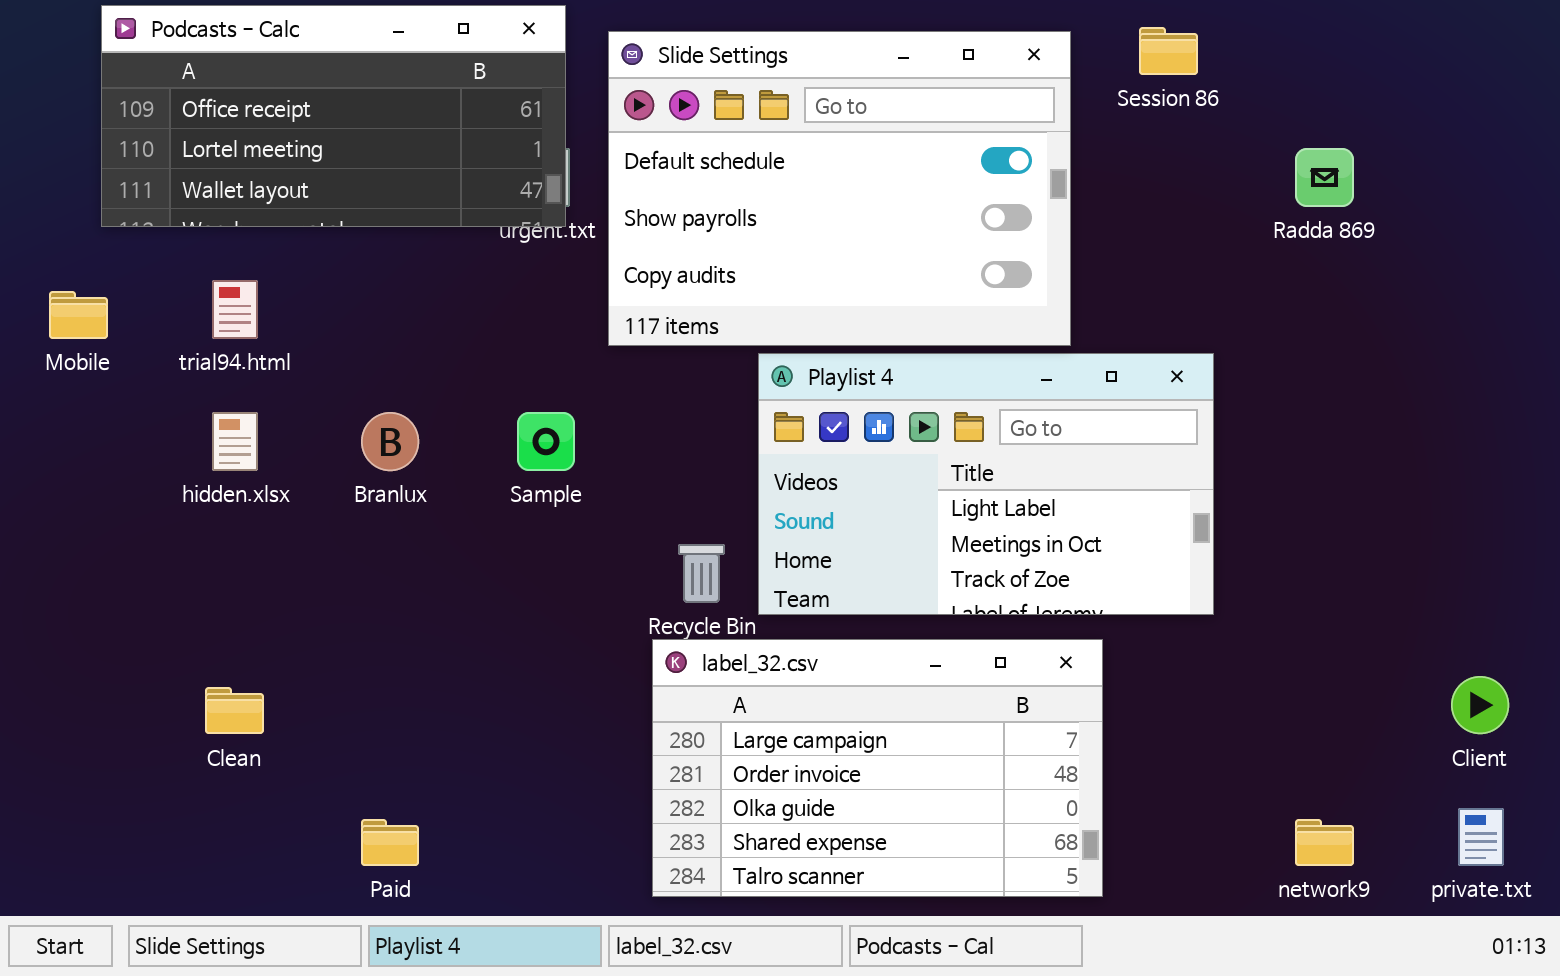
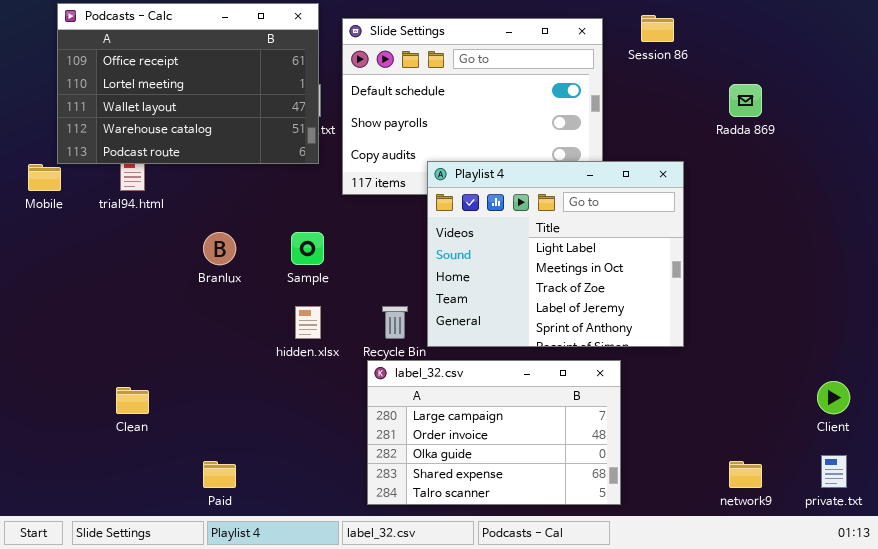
Podcasts - Calc: [101,5,566,227] -> [57,3,319,164], resized
Playlist 4: [758,353,1214,615] -> [427,161,684,347], resized
hidden.xlsx: [212,412,258,471] -> [295,306,321,339], moved

